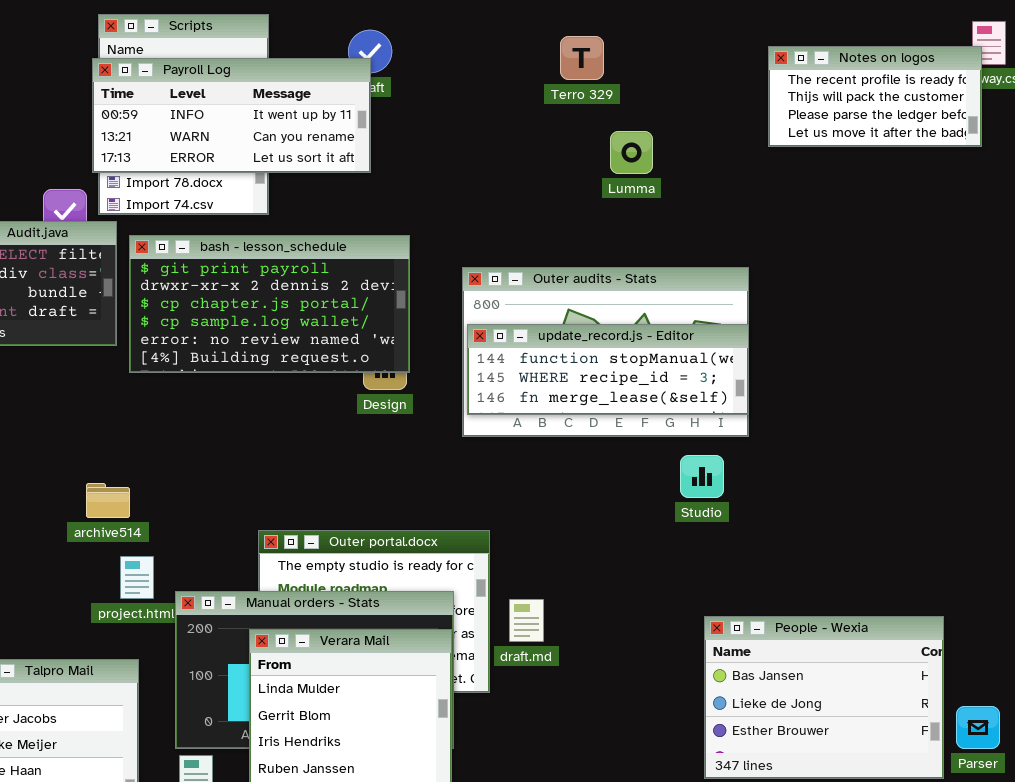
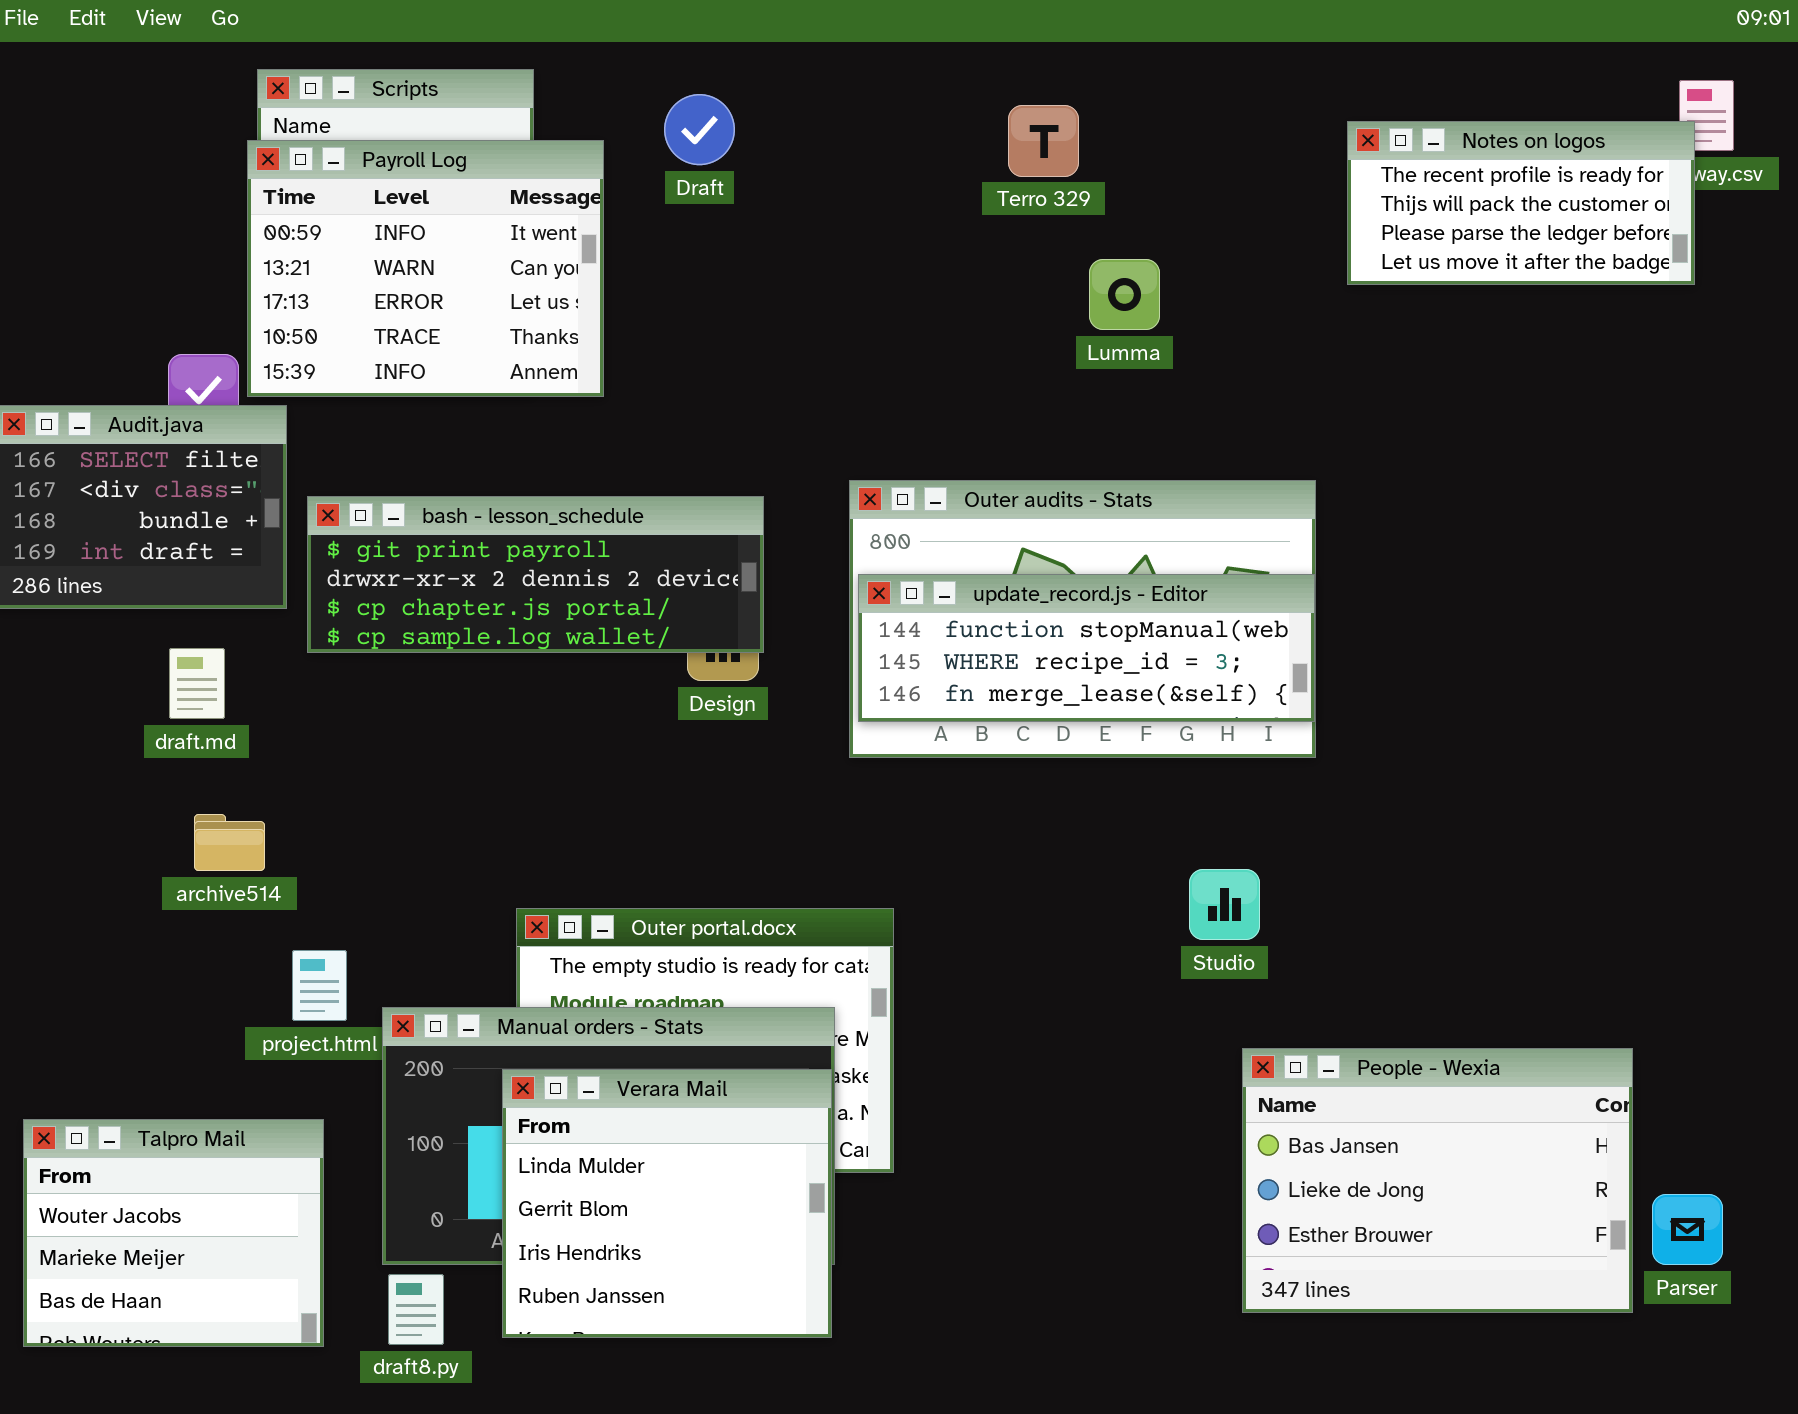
Payroll Log: [92,58,371,173] -> [247,140,604,397], resized
bash - lesson_schedule: [129,235,410,373] -> [307,496,764,653], resized
Studio: [680,455,724,498] -> [1189,869,1260,940], moved
archive514: [86,483,130,518] -> [194,814,265,871], moved
draft.md: [509,599,544,642] -> [169,648,225,719], moved

